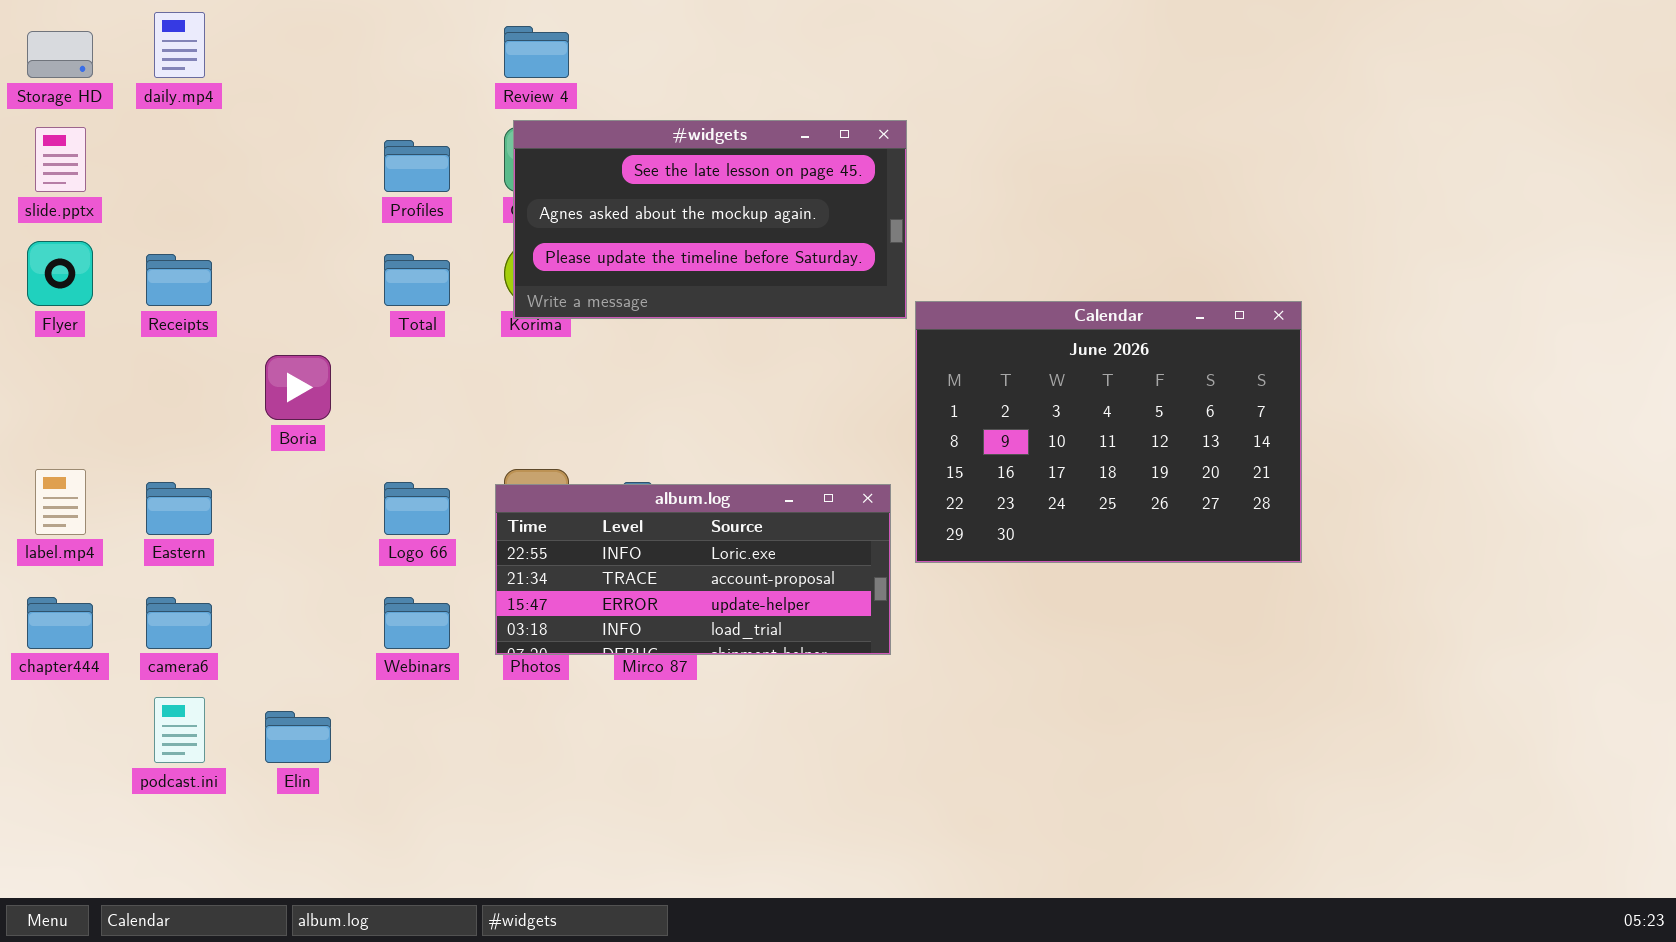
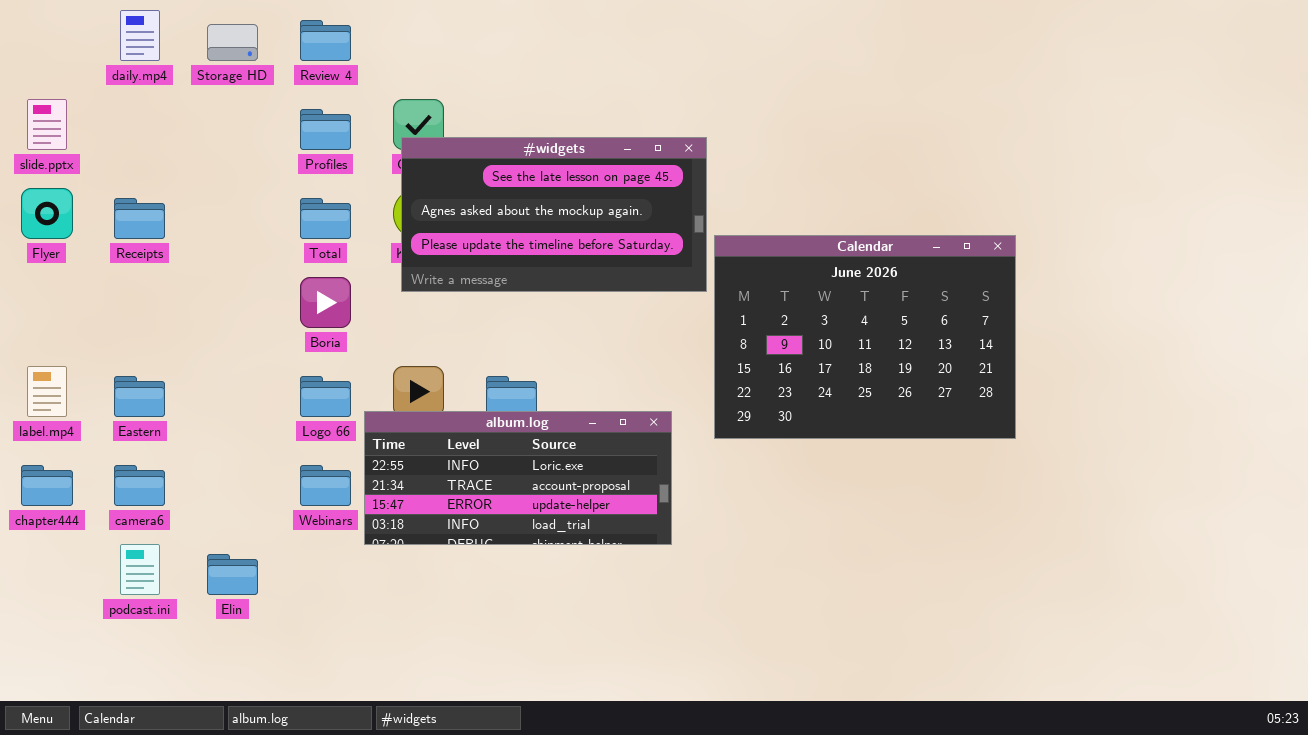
Review 4: [504,26,569,78] -> [300,20,351,61], moved
Storage HD: [27,31,93,78] -> [207,24,258,61], moved
#widgets: [513,120,907,319] -> [401,137,707,292], moved
Boria: [265,355,331,420] -> [300,277,351,328], moved
album.log: [495,484,891,655] -> [364,411,672,545], moved

